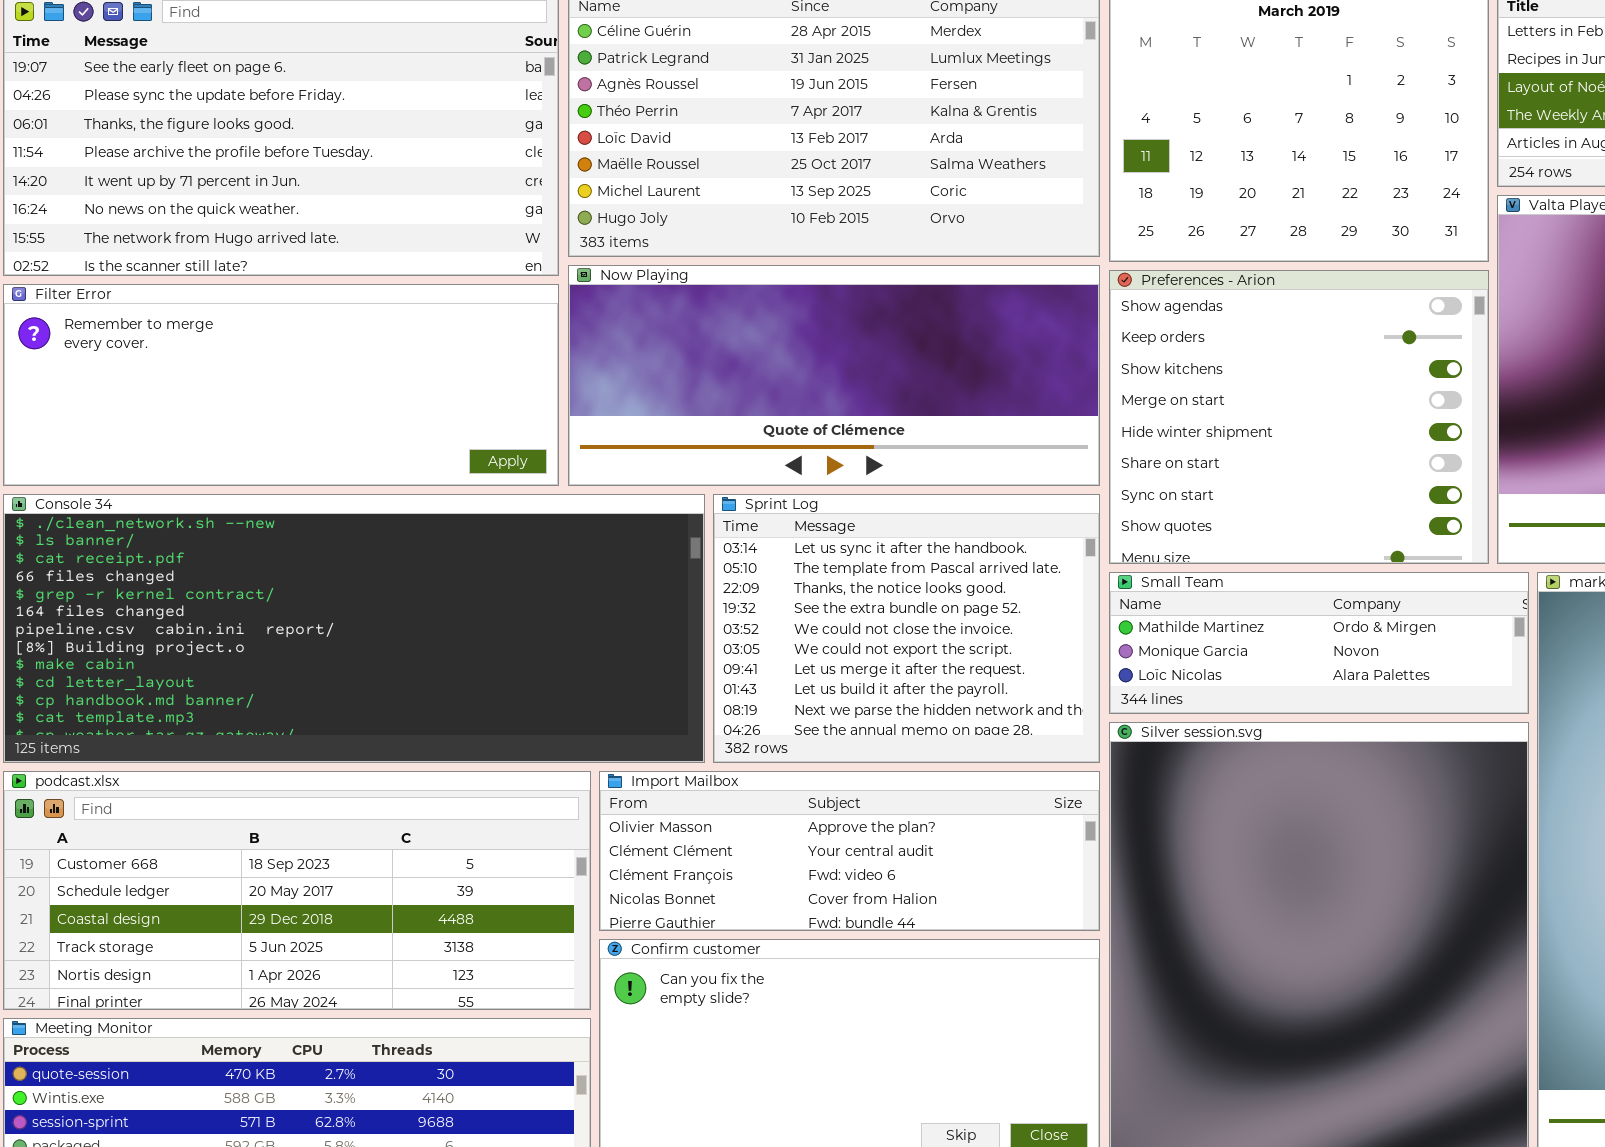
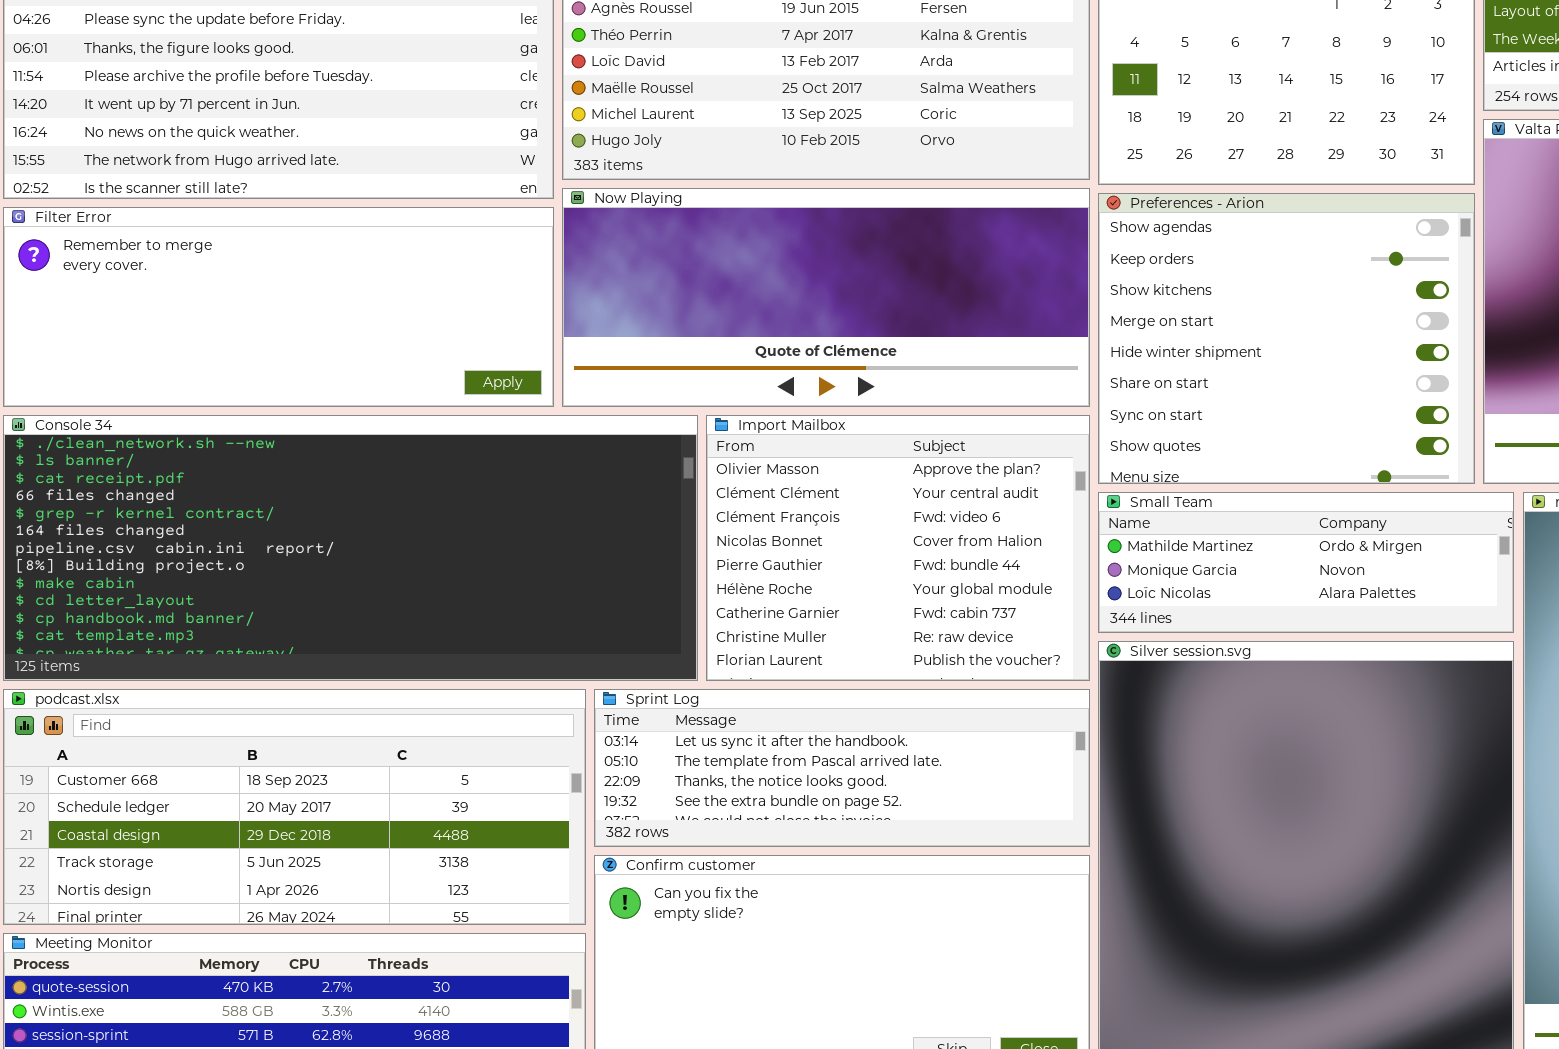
Sprint Log: [713,494,1100,763] -> [594,689,1090,847], moved, resized
Import Mailbox: [599,771,1100,931] -> [706,415,1090,681], moved, resized

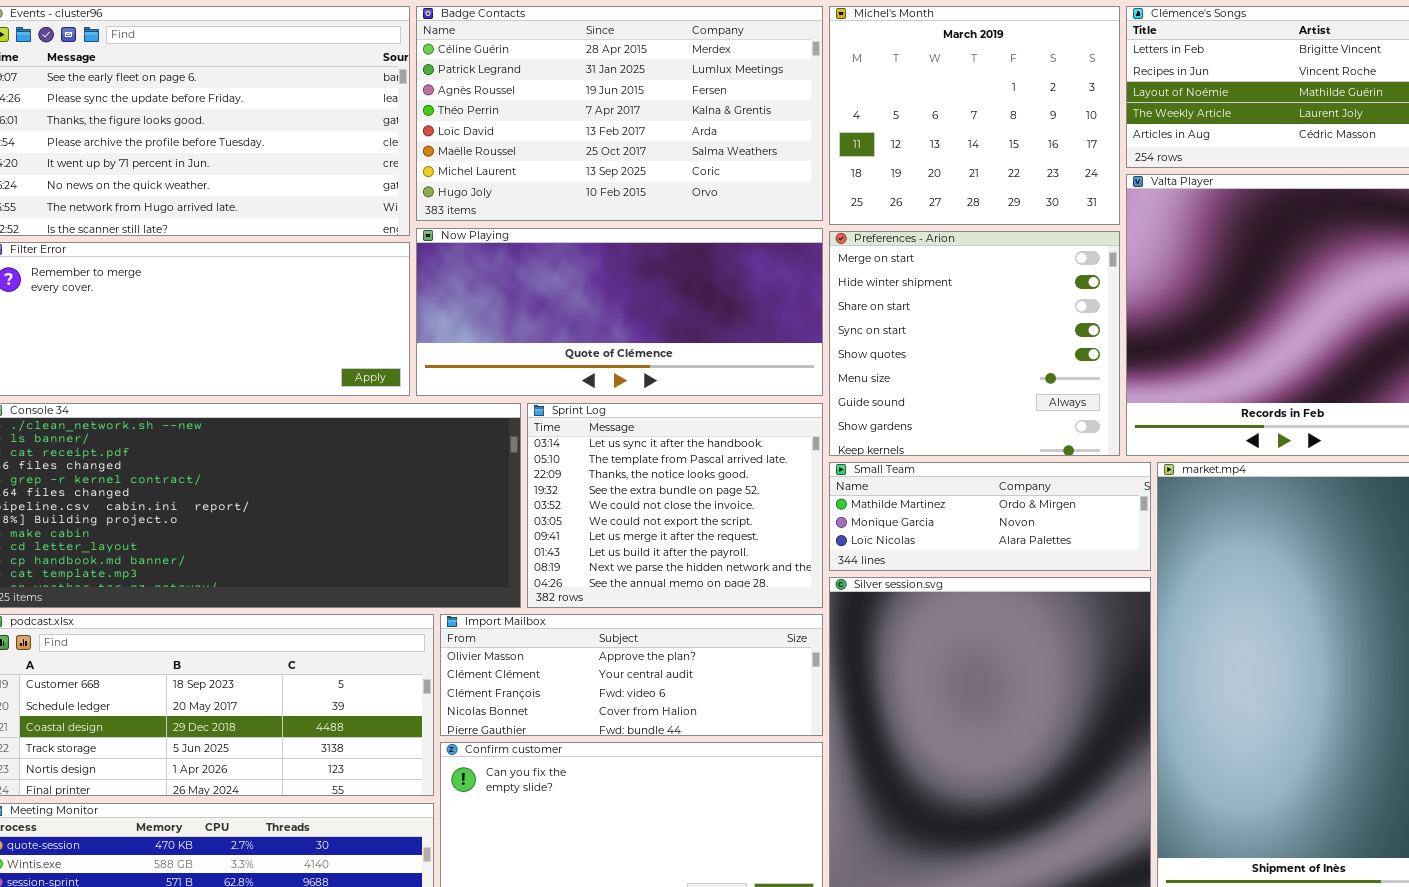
Preferences - Arion: [1098,193,1475,484] -> [829,231,1120,456], scrolled down 3 rows
Import Mailbox: [706,415,1090,681] -> [440,614,823,736], moved, resized
Sprint Log: [594,689,1090,847] -> [527,403,823,608], moved, resized

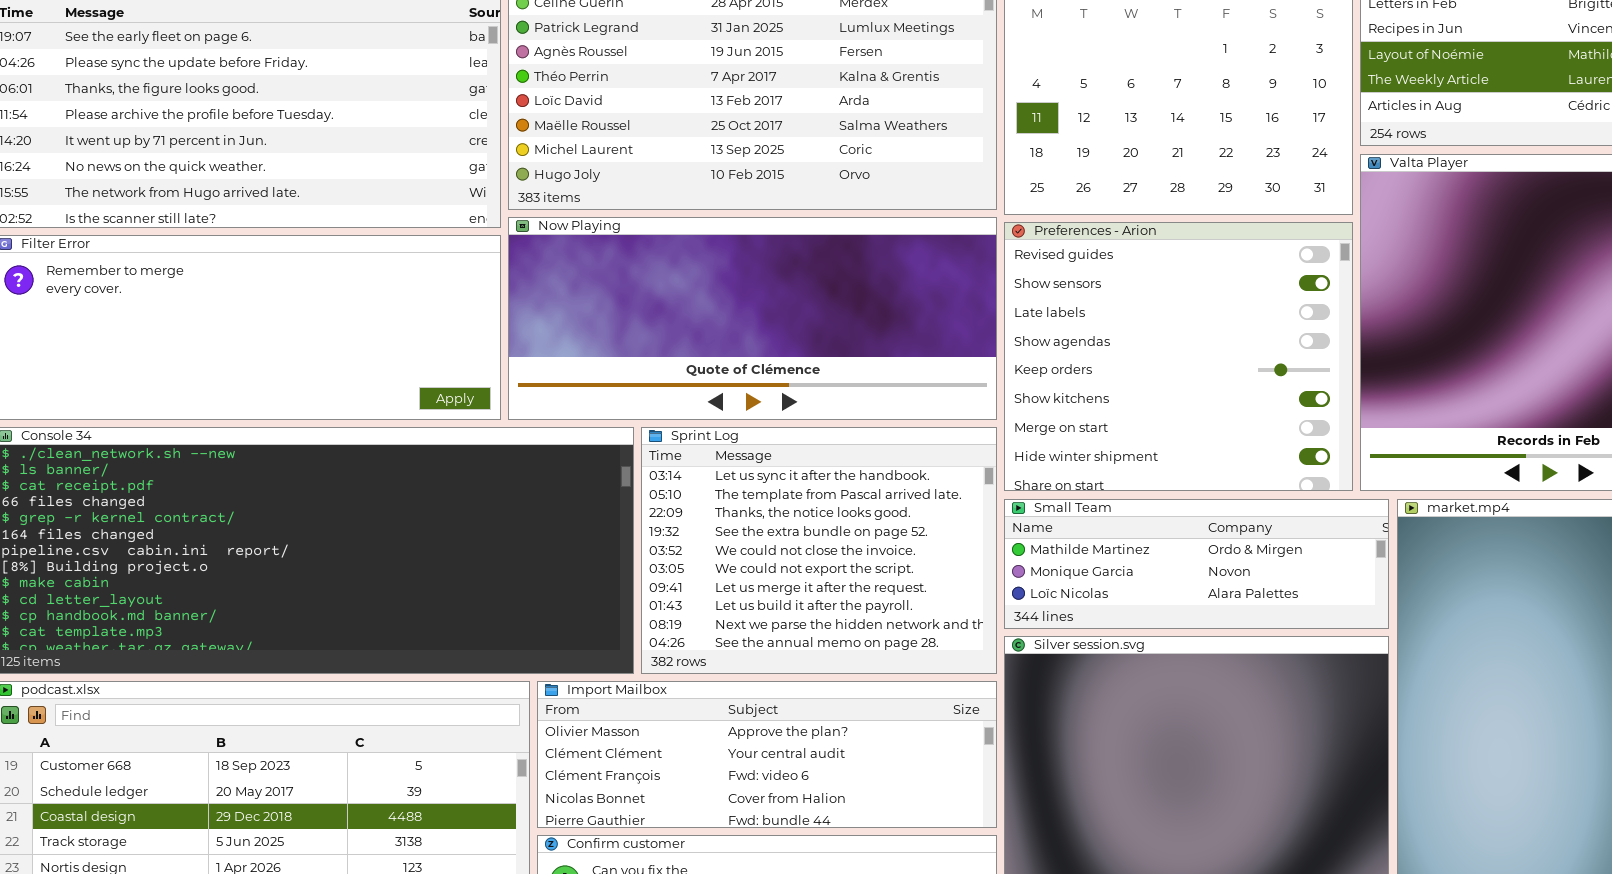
Preferences - Arion: [829,231,1120,456] -> [1004,222,1353,491], scrolled up 6 rows

